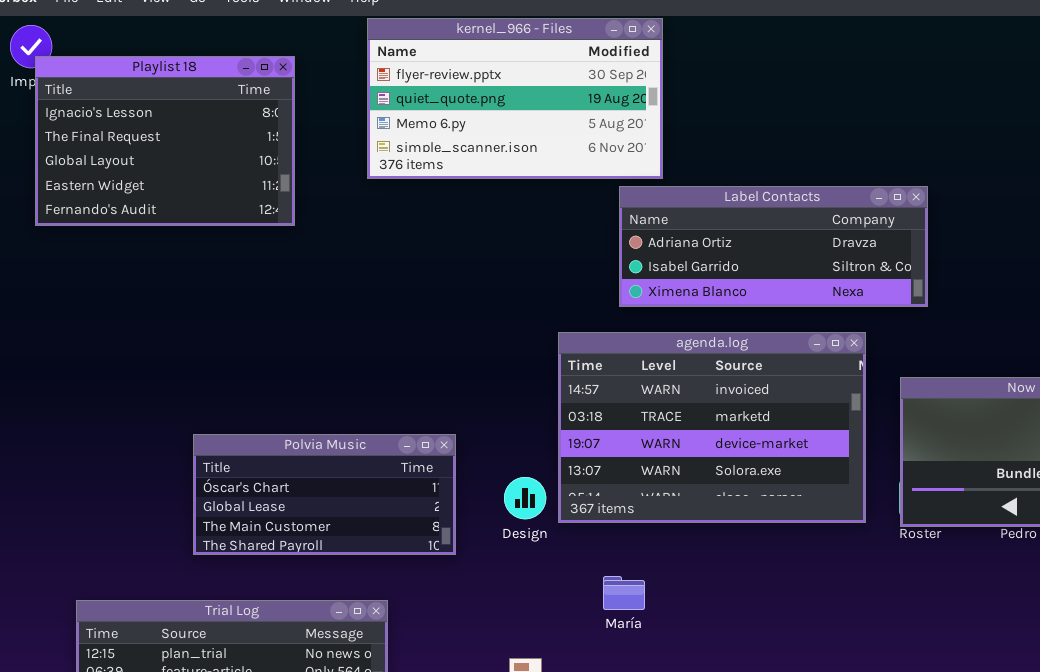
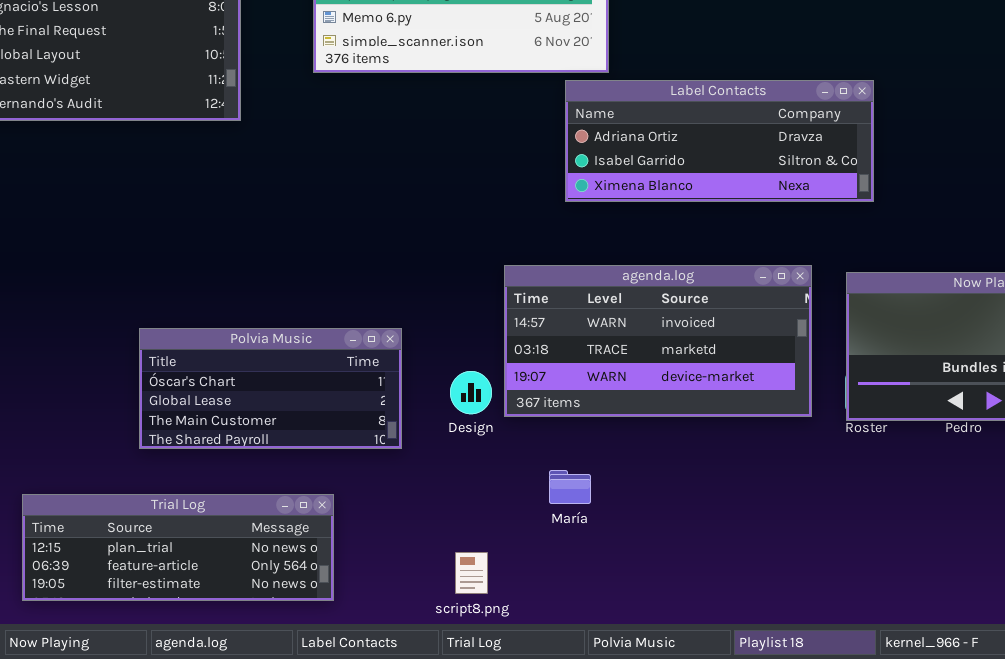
agenda.log: [558,332,866,523] -> [504,265,812,417], resized

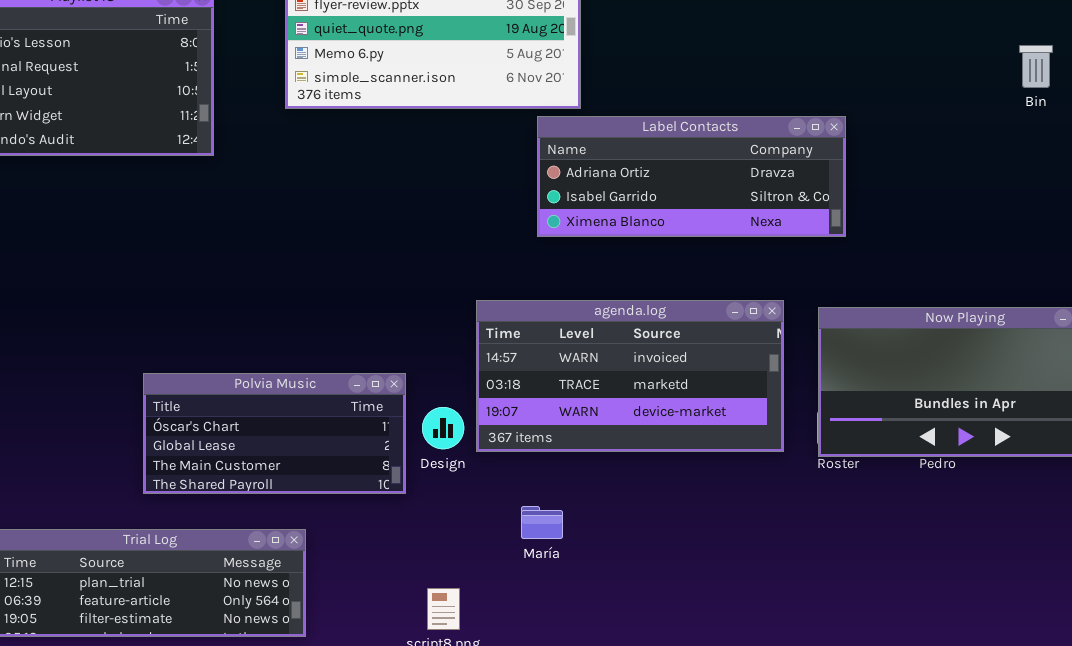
Polvia Music: [139,328,402,449] -> [143,373,406,494], moved

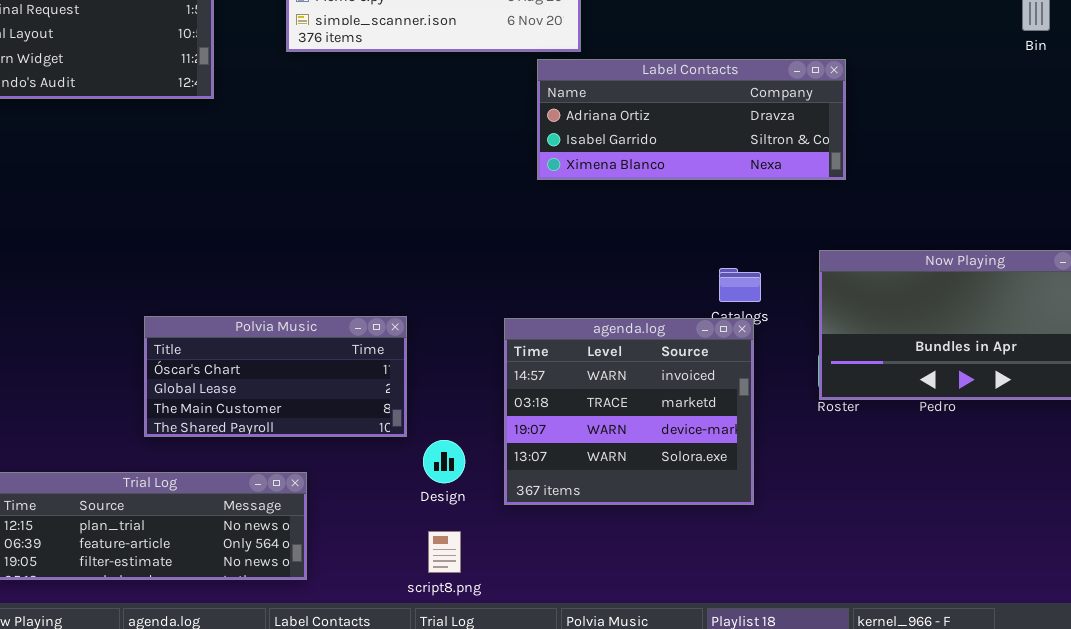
agenda.log: [476,300,784,452] -> [504,318,754,505], moved, resized
Design: [422,407,464,449] -> [423,440,465,483], moved

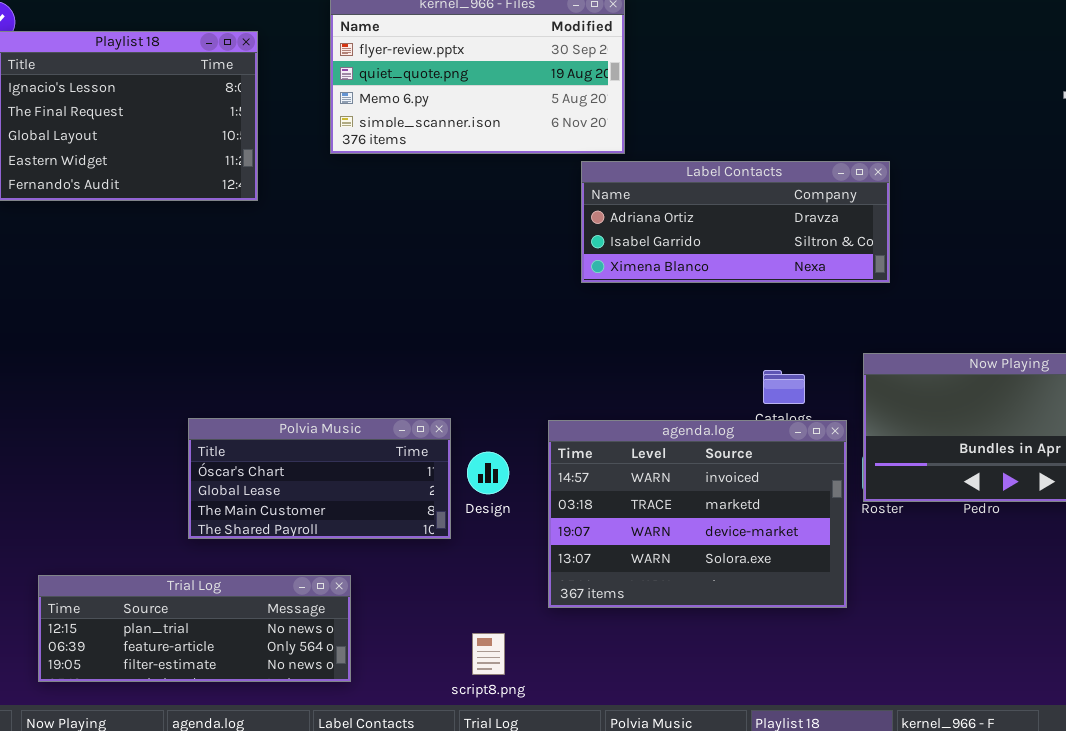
agenda.log: [504,318,754,505] -> [548,420,847,608], resized
Design: [423,440,465,483] -> [467,452,509,494], moved

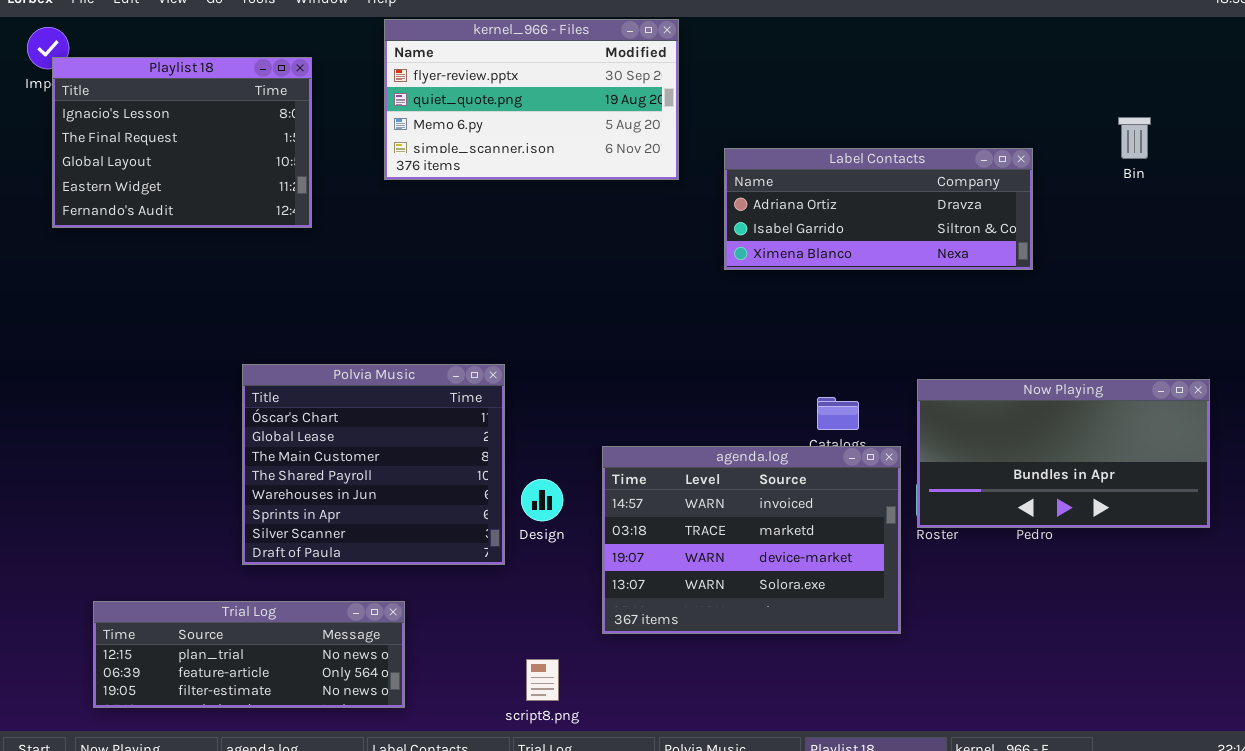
Label Contacts: [581,161,890,283] -> [724,148,1033,270], moved
Polvia Music: [188,418,451,539] -> [242,364,505,565], resized

